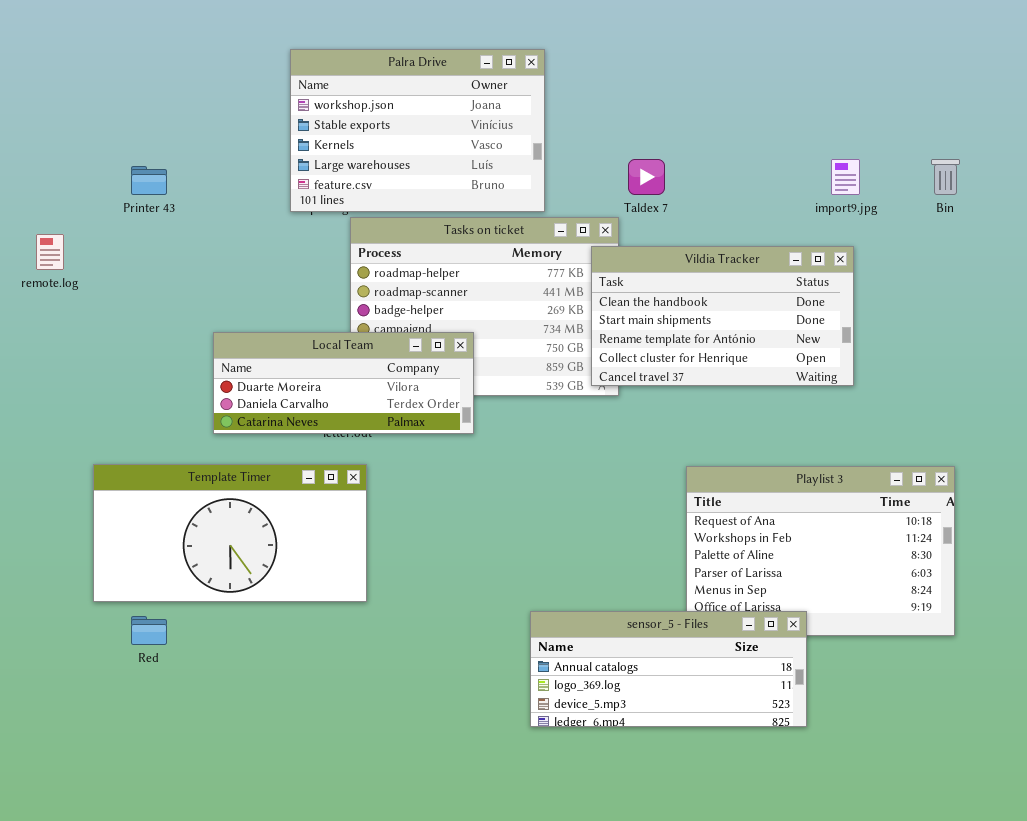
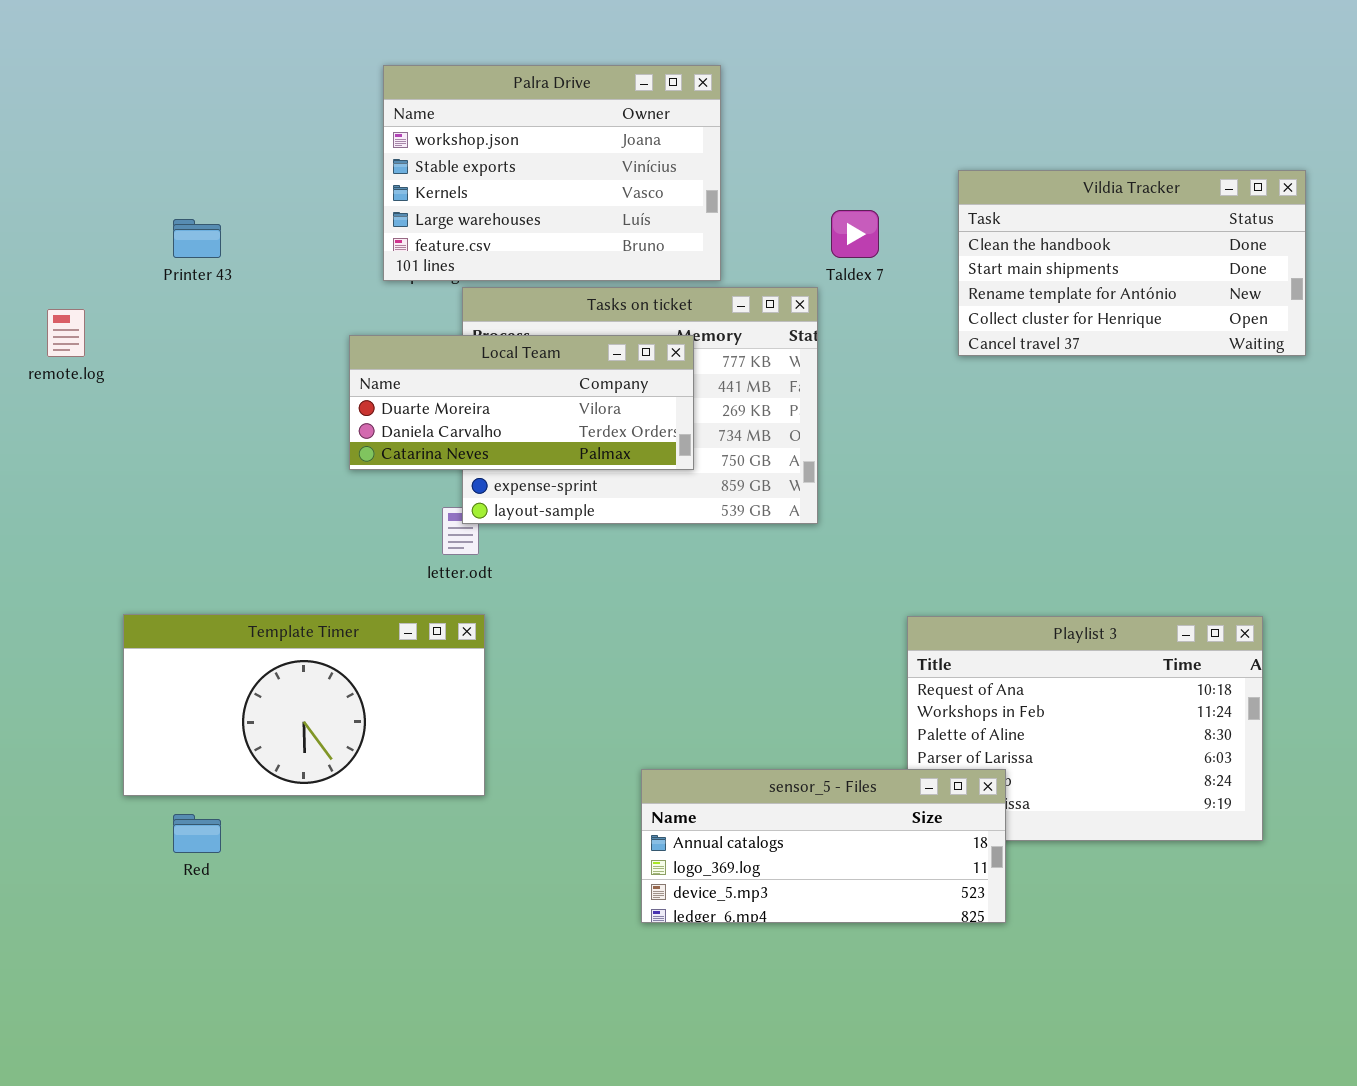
Vildia Tracker: [591,246,854,386] -> [958,170,1306,356], moved
Local Team: [213,332,474,434] -> [349,335,694,470], moved
sensor_5 - Files: [530,611,807,727] -> [641,769,1006,923], moved

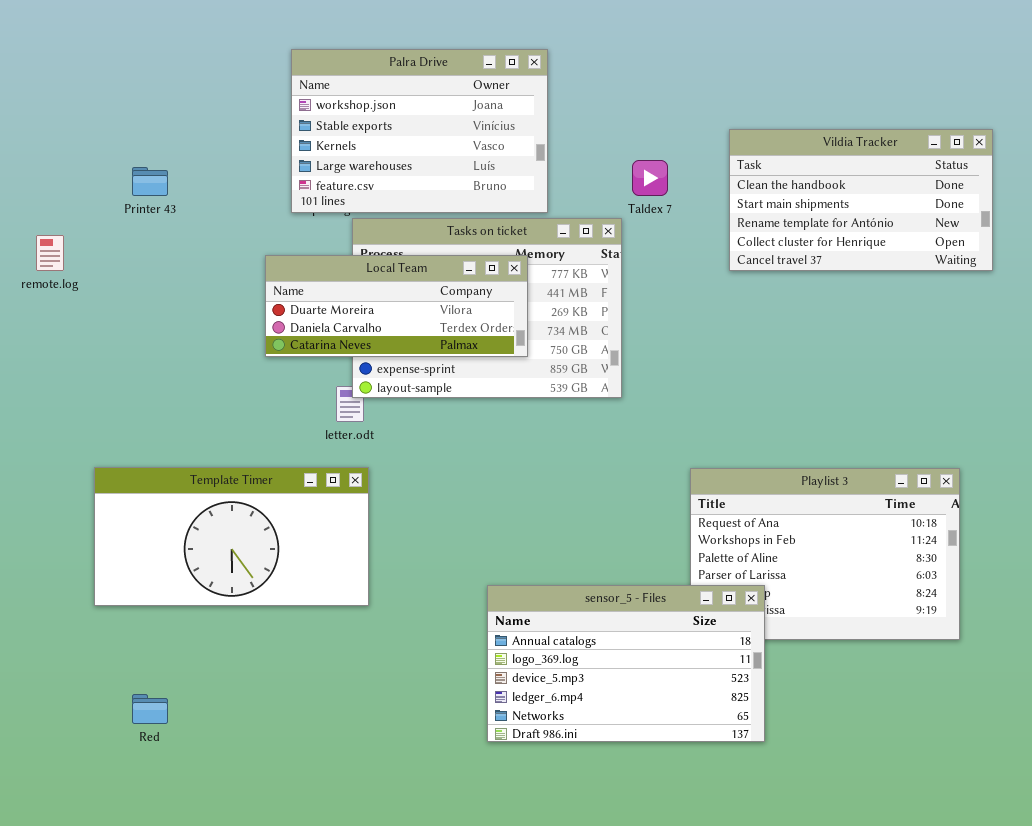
sensor_5 - Files: [641,769,1006,923] -> [487,585,765,742], resized
Red: [173,814,221,853] -> [132,694,168,724], moved

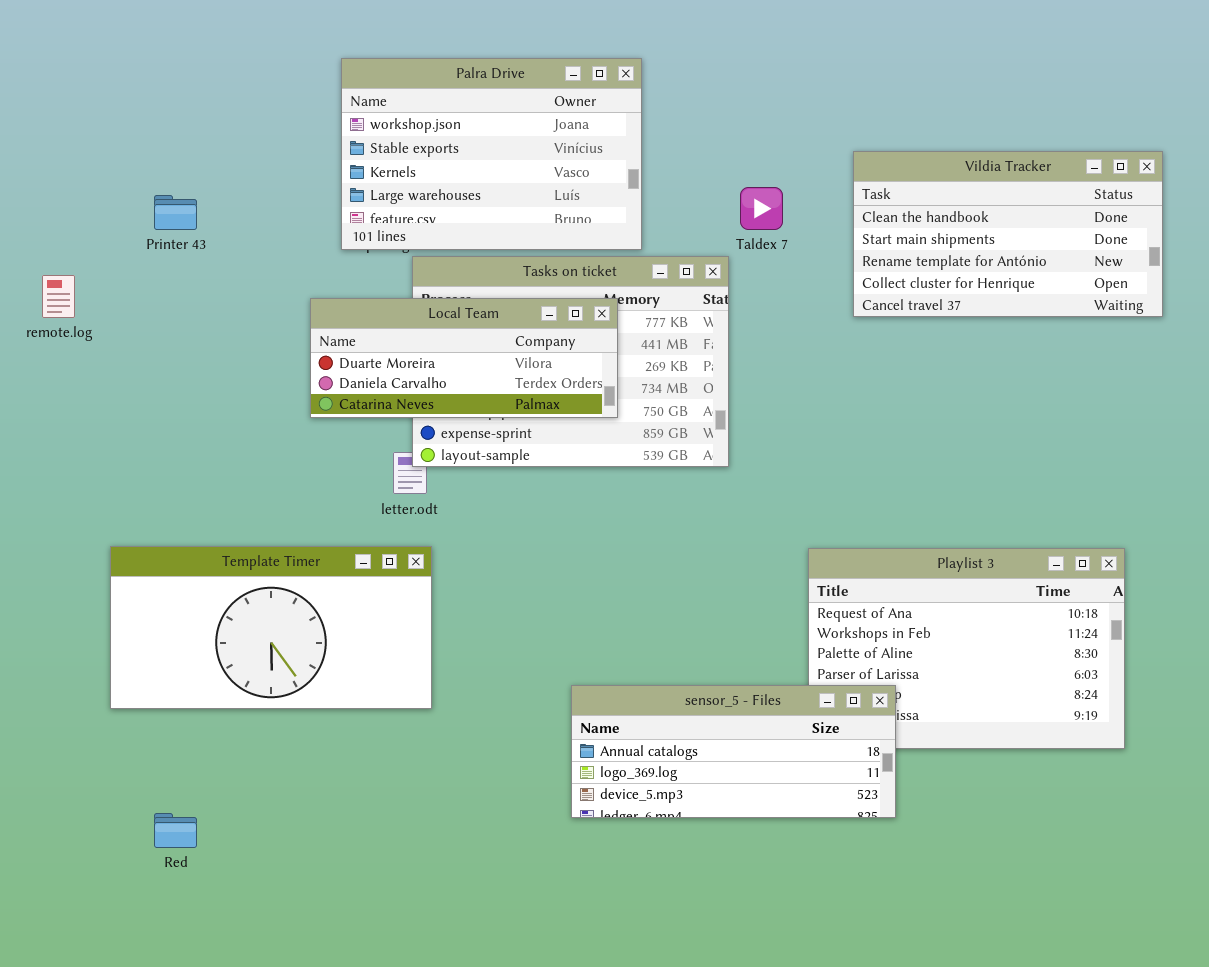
sensor_5 - Files: [487,585,765,742] -> [571,685,896,818], resized

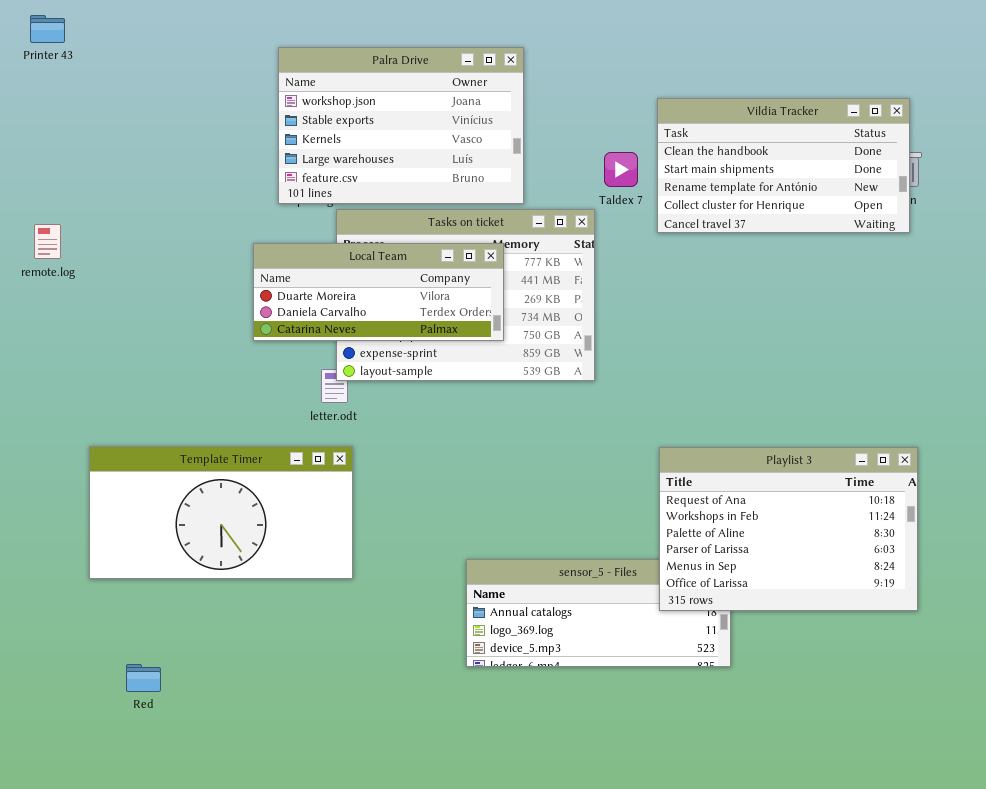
Vildia Tracker: [853,151,1163,317] -> [657,98,910,233], moved
Printer 43: [154,195,197,230] -> [30,15,65,43], moved
Playlist 3: [808,548,1125,749] -> [659,447,918,611], raised

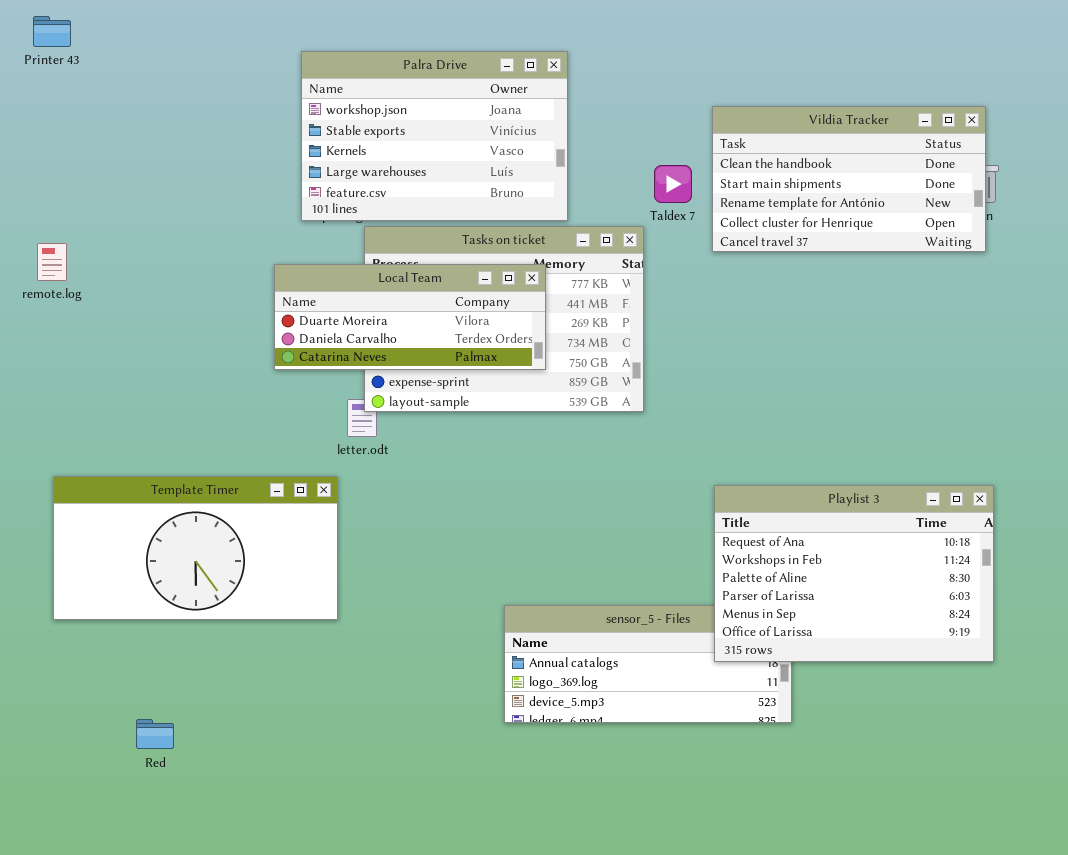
Template Timer: [89,446,353,579] -> [53,476,338,620], moved

